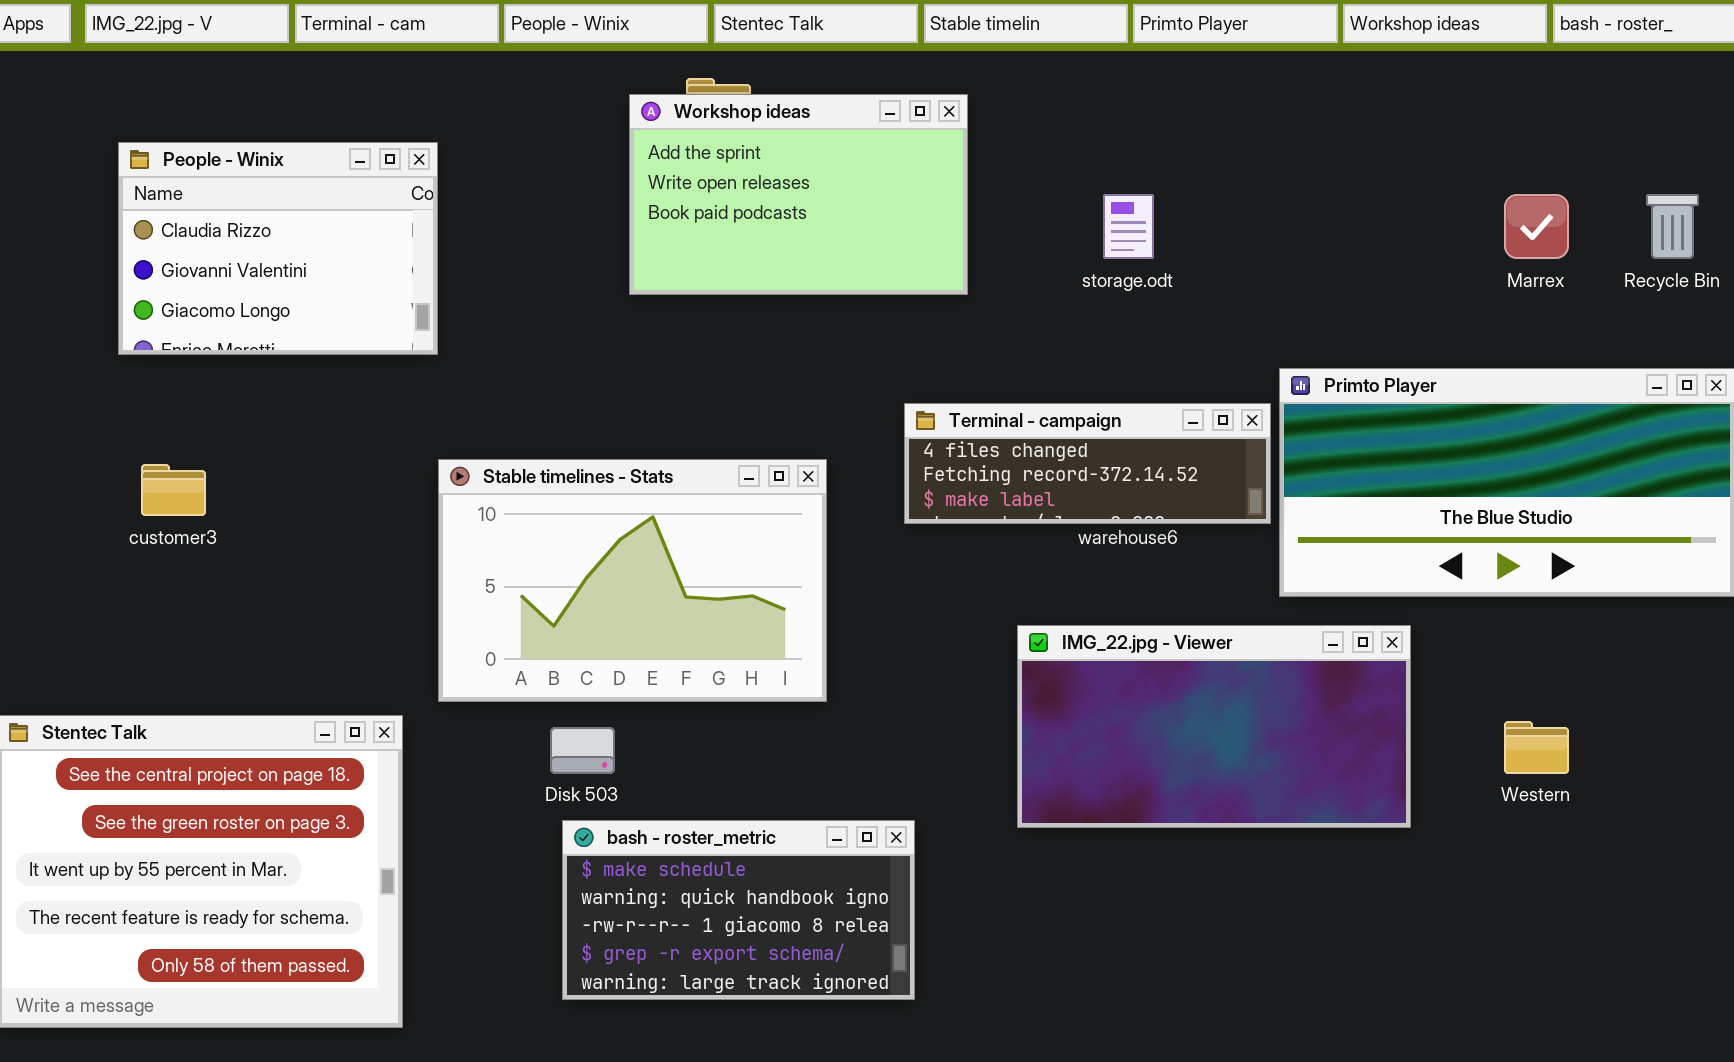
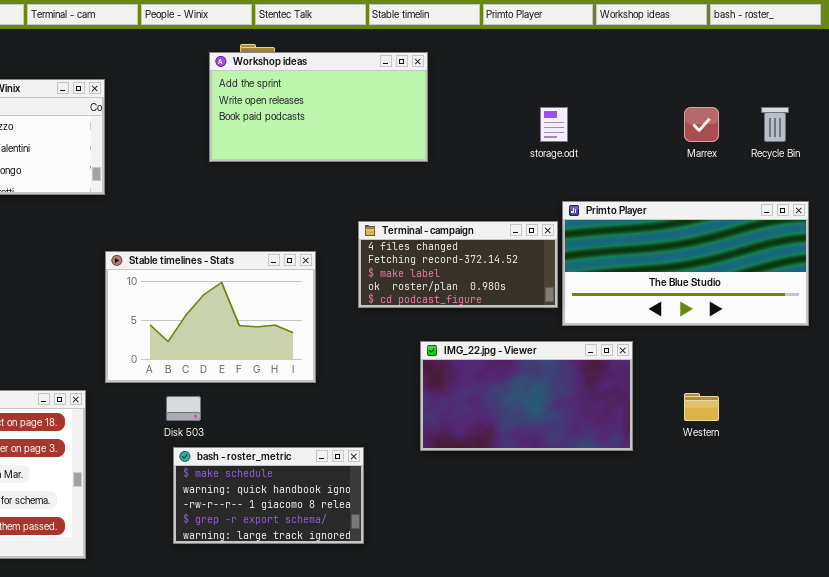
Workshop ideas: [629,94,968,295] -> [209,52,428,162], resized
storage.odt: [1103,194,1154,259] -> [540,107,568,142], moved
Terminal - campaign: [904,403,1271,524] -> [358,221,558,308], resized

